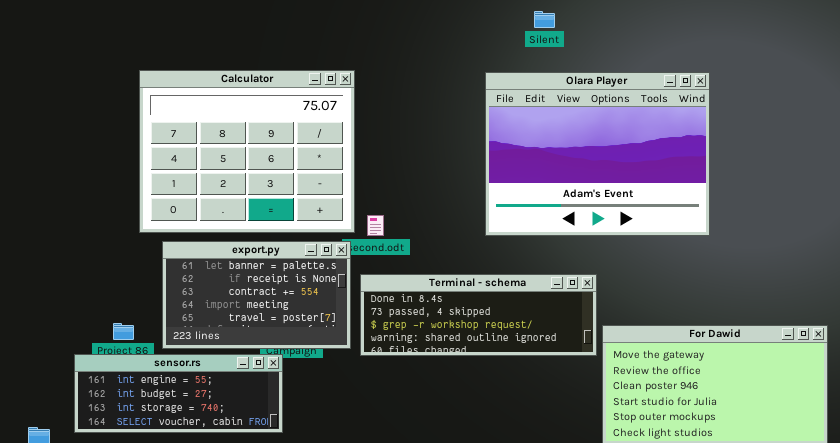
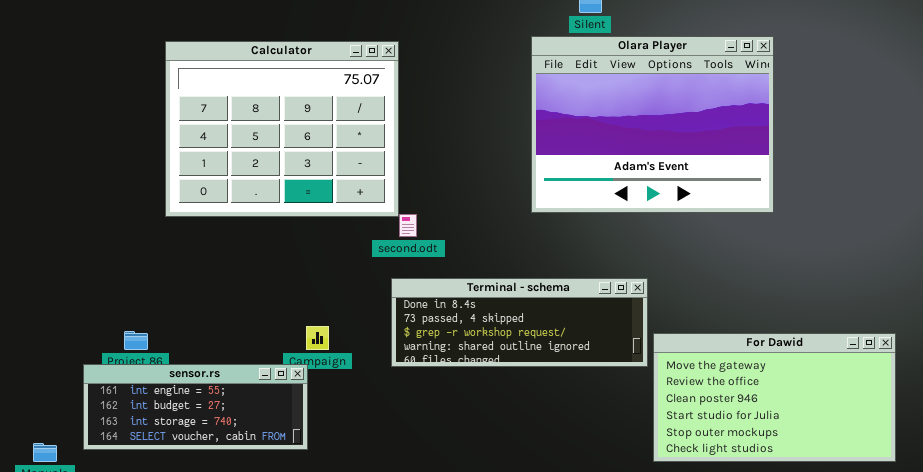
Calculator: [139,70,355,233] -> [165,41,399,217], moved
Olara Player: [485,72,710,236] -> [531,36,774,213], moved
export.py: [162,241,351,349] -> none, closed

